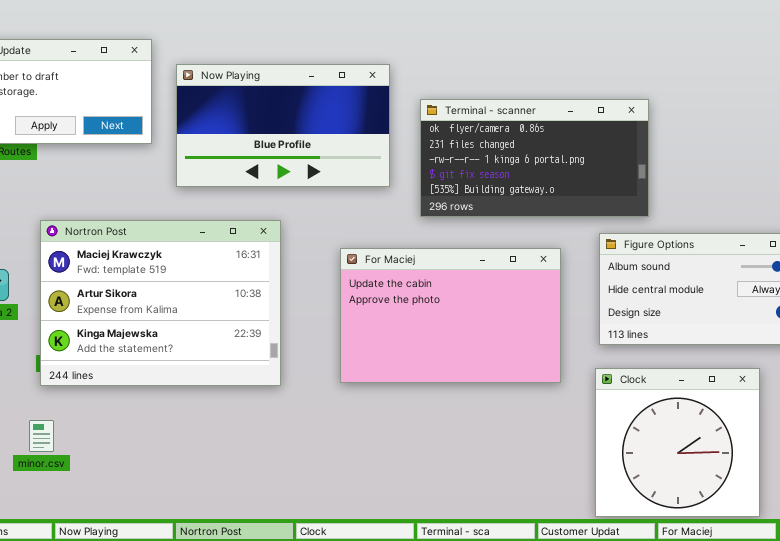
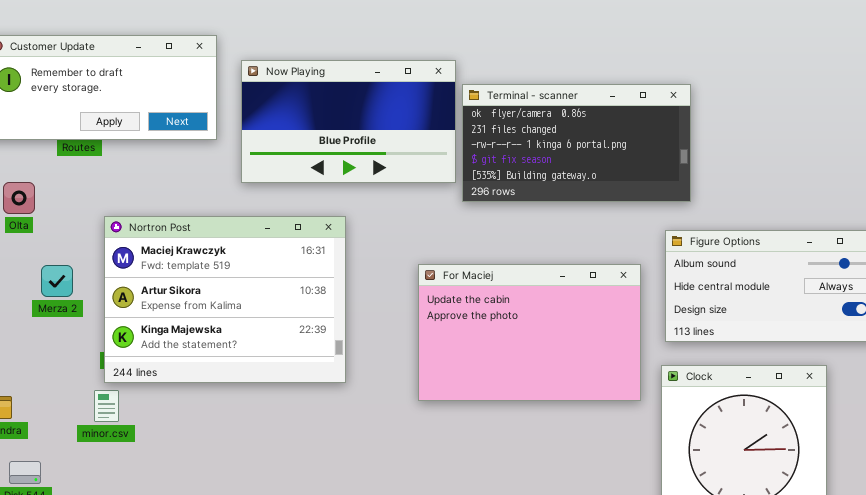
Terminal - scanner: [420,99,649,217] -> [462,84,691,202], moved
For Maciej: [340,248,561,383] -> [418,264,641,401], moved
minor.csv: [29,420,54,452] -> [94,390,119,422], moved

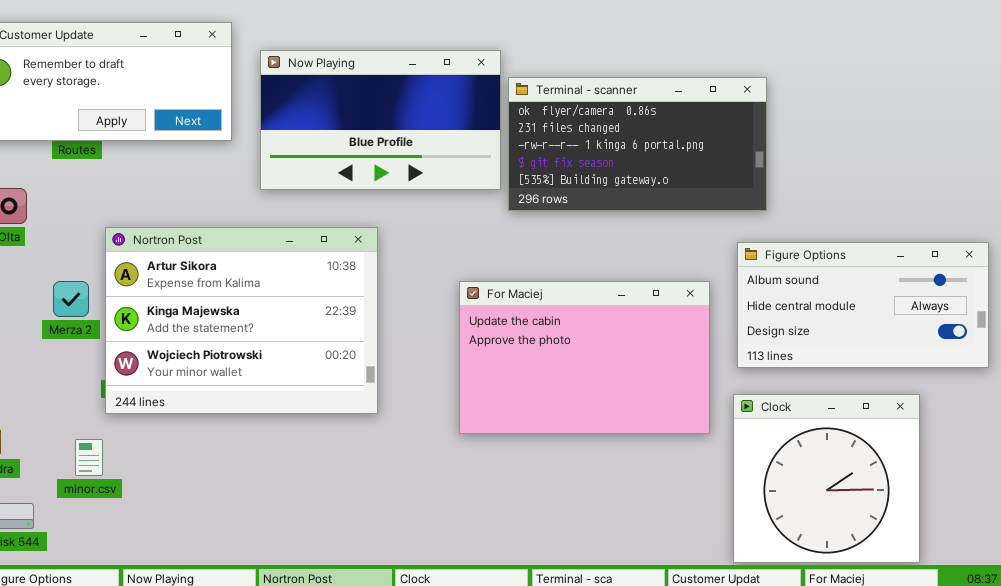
Nortron Post: [104,216,346,383] -> [105,227,378,414], scrolled down 1 row
Merza 2: [41,265,73,297] -> [53,281,89,317], moved
minor.csv: [94,390,119,422] -> [75,439,103,476], moved

